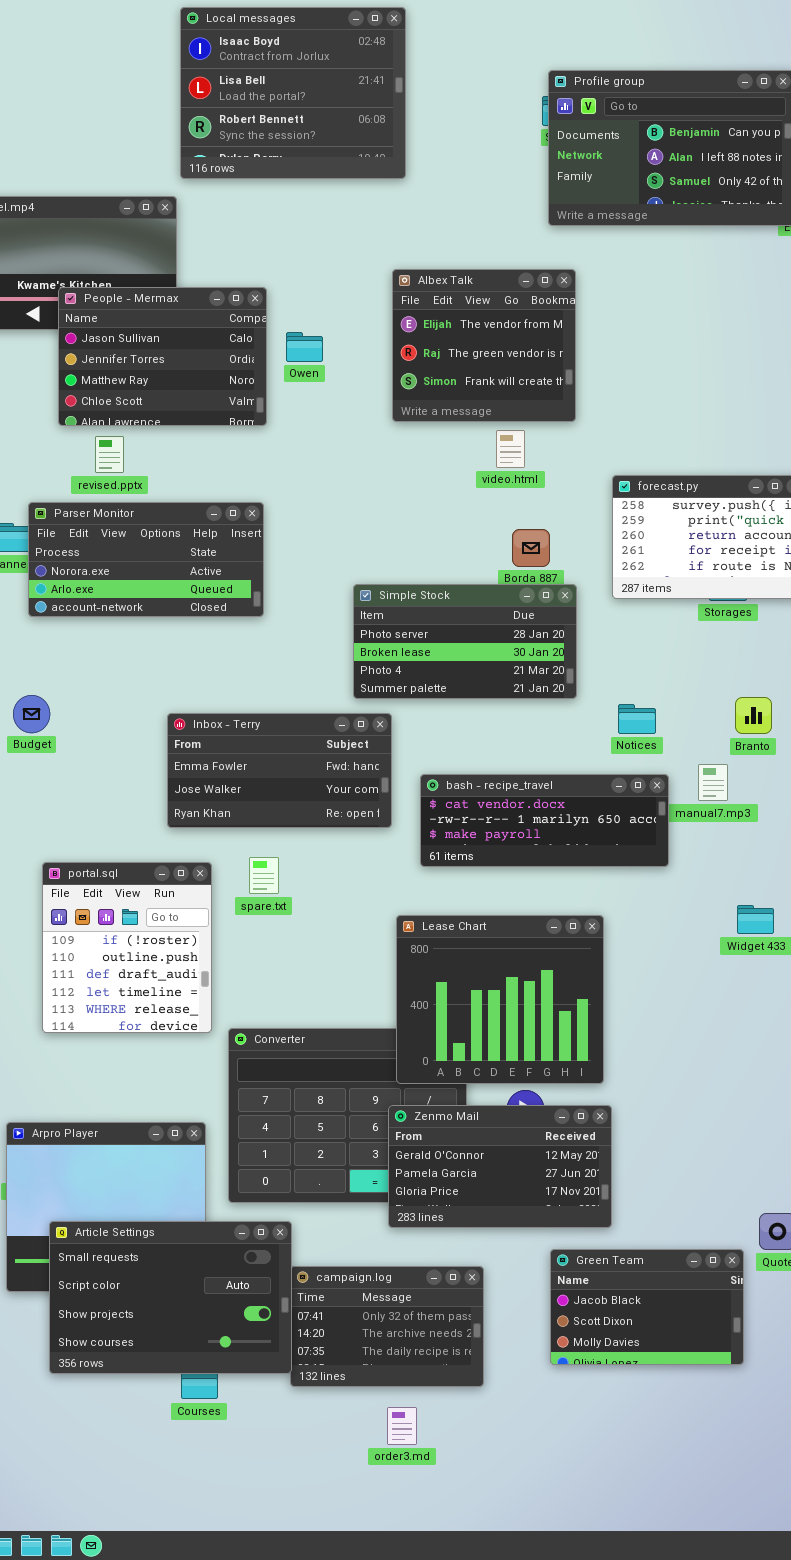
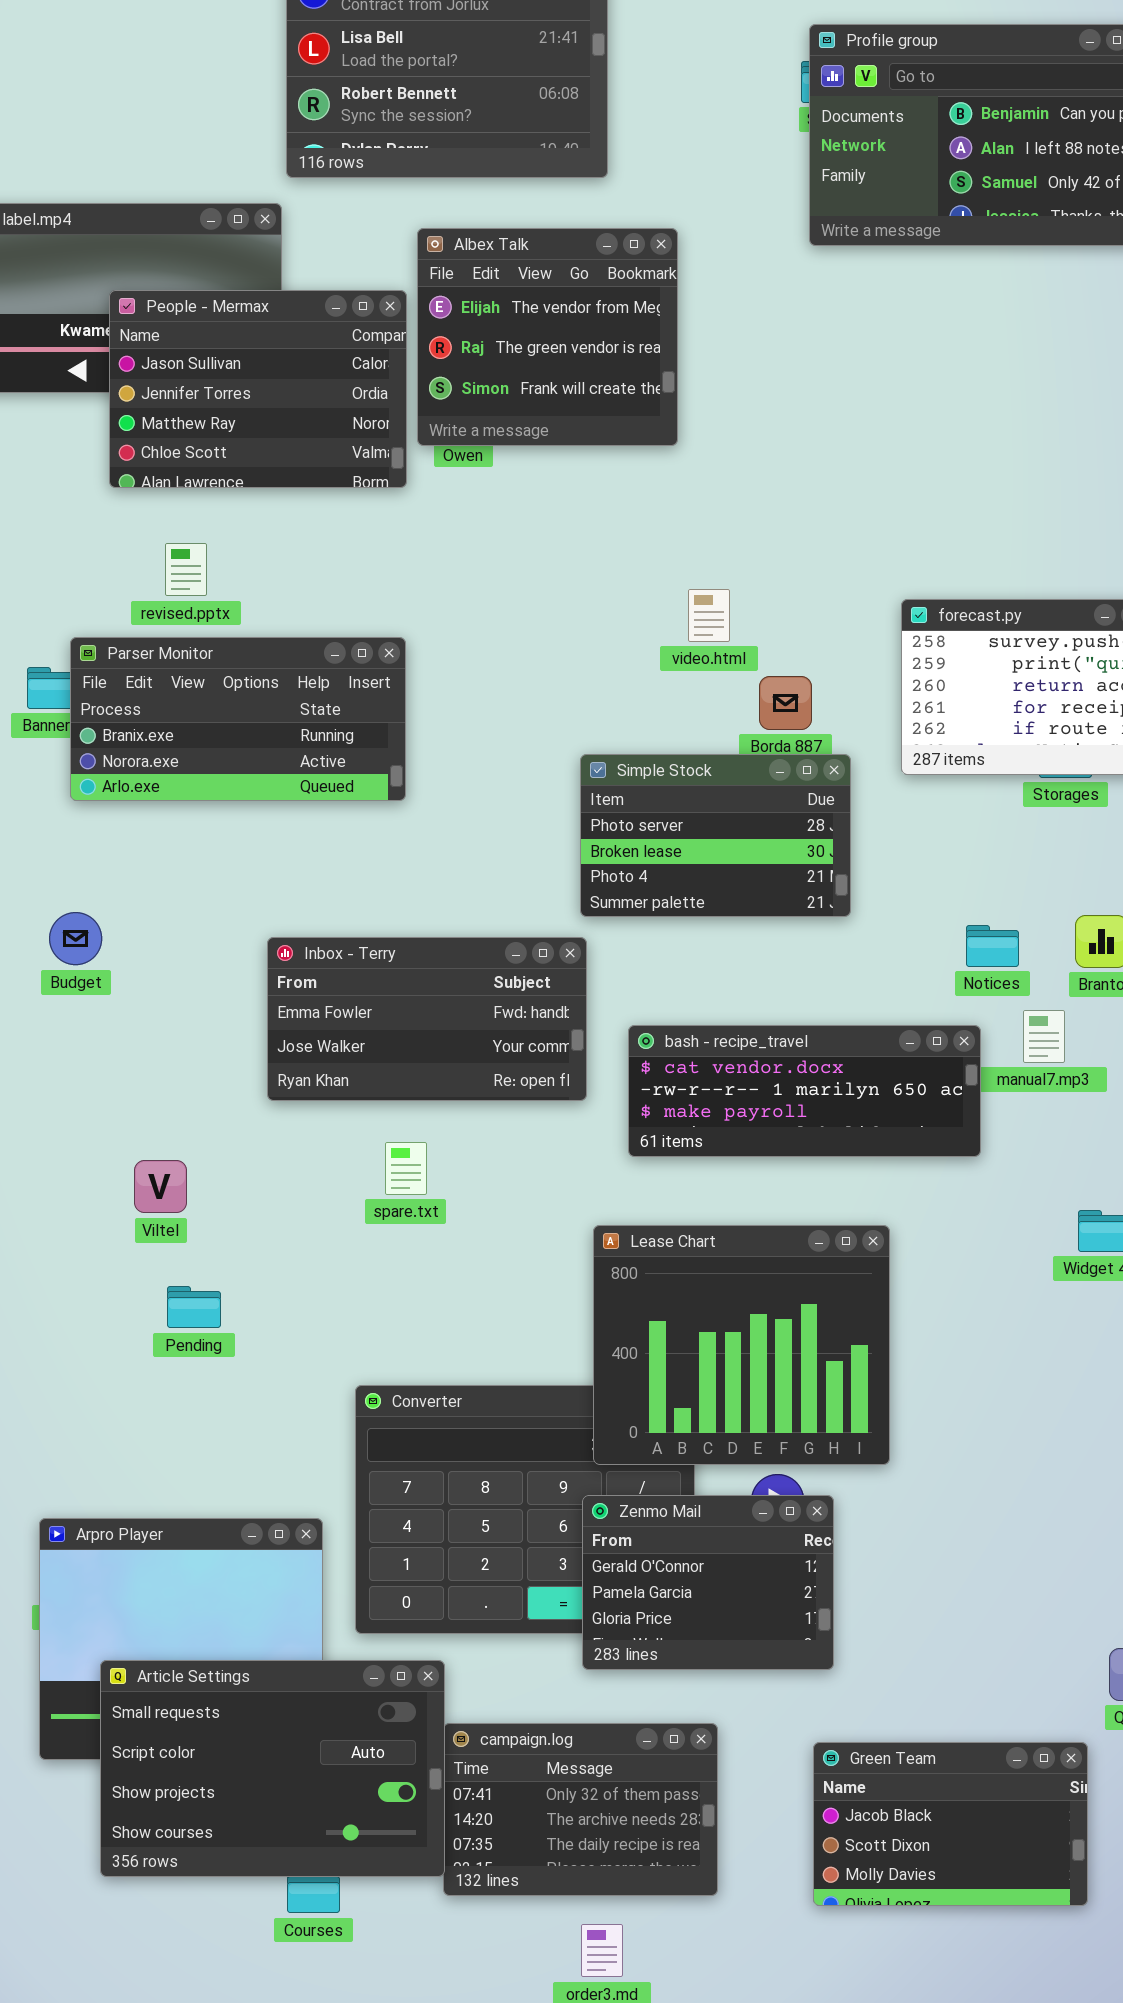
Albex Talk: [392,269,576,422] -> [417,228,678,446], moved
People - Mermax: [58,287,267,426] -> [109,290,407,488], moved
video.html: [496,430,525,468] -> [688,589,730,642], moved
Parser Monitor: [28,502,264,617] -> [70,637,406,801], scrolled up 1 row
Simple Stock: [353,584,577,699] -> [580,754,851,917], resized
Notices: [618,704,656,734] -> [966,925,1019,967], moved
portal.sql: [42,862,212,1033] -> none, closed
Zenmo Mail: [388,1105,612,1228] -> [582,1495,834,1670], resized
Green Team: [550,1249,744,1365] -> [813,1742,1088,1906], moved

